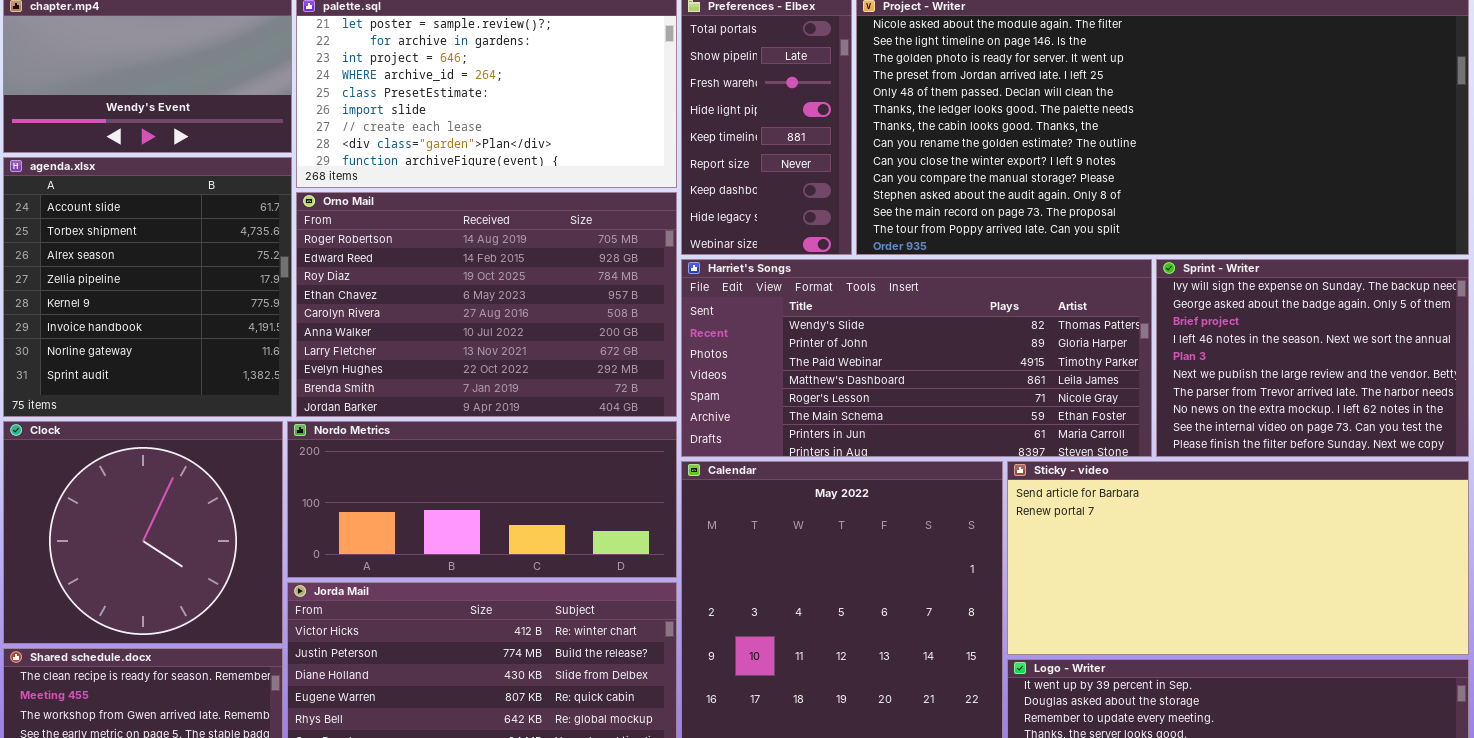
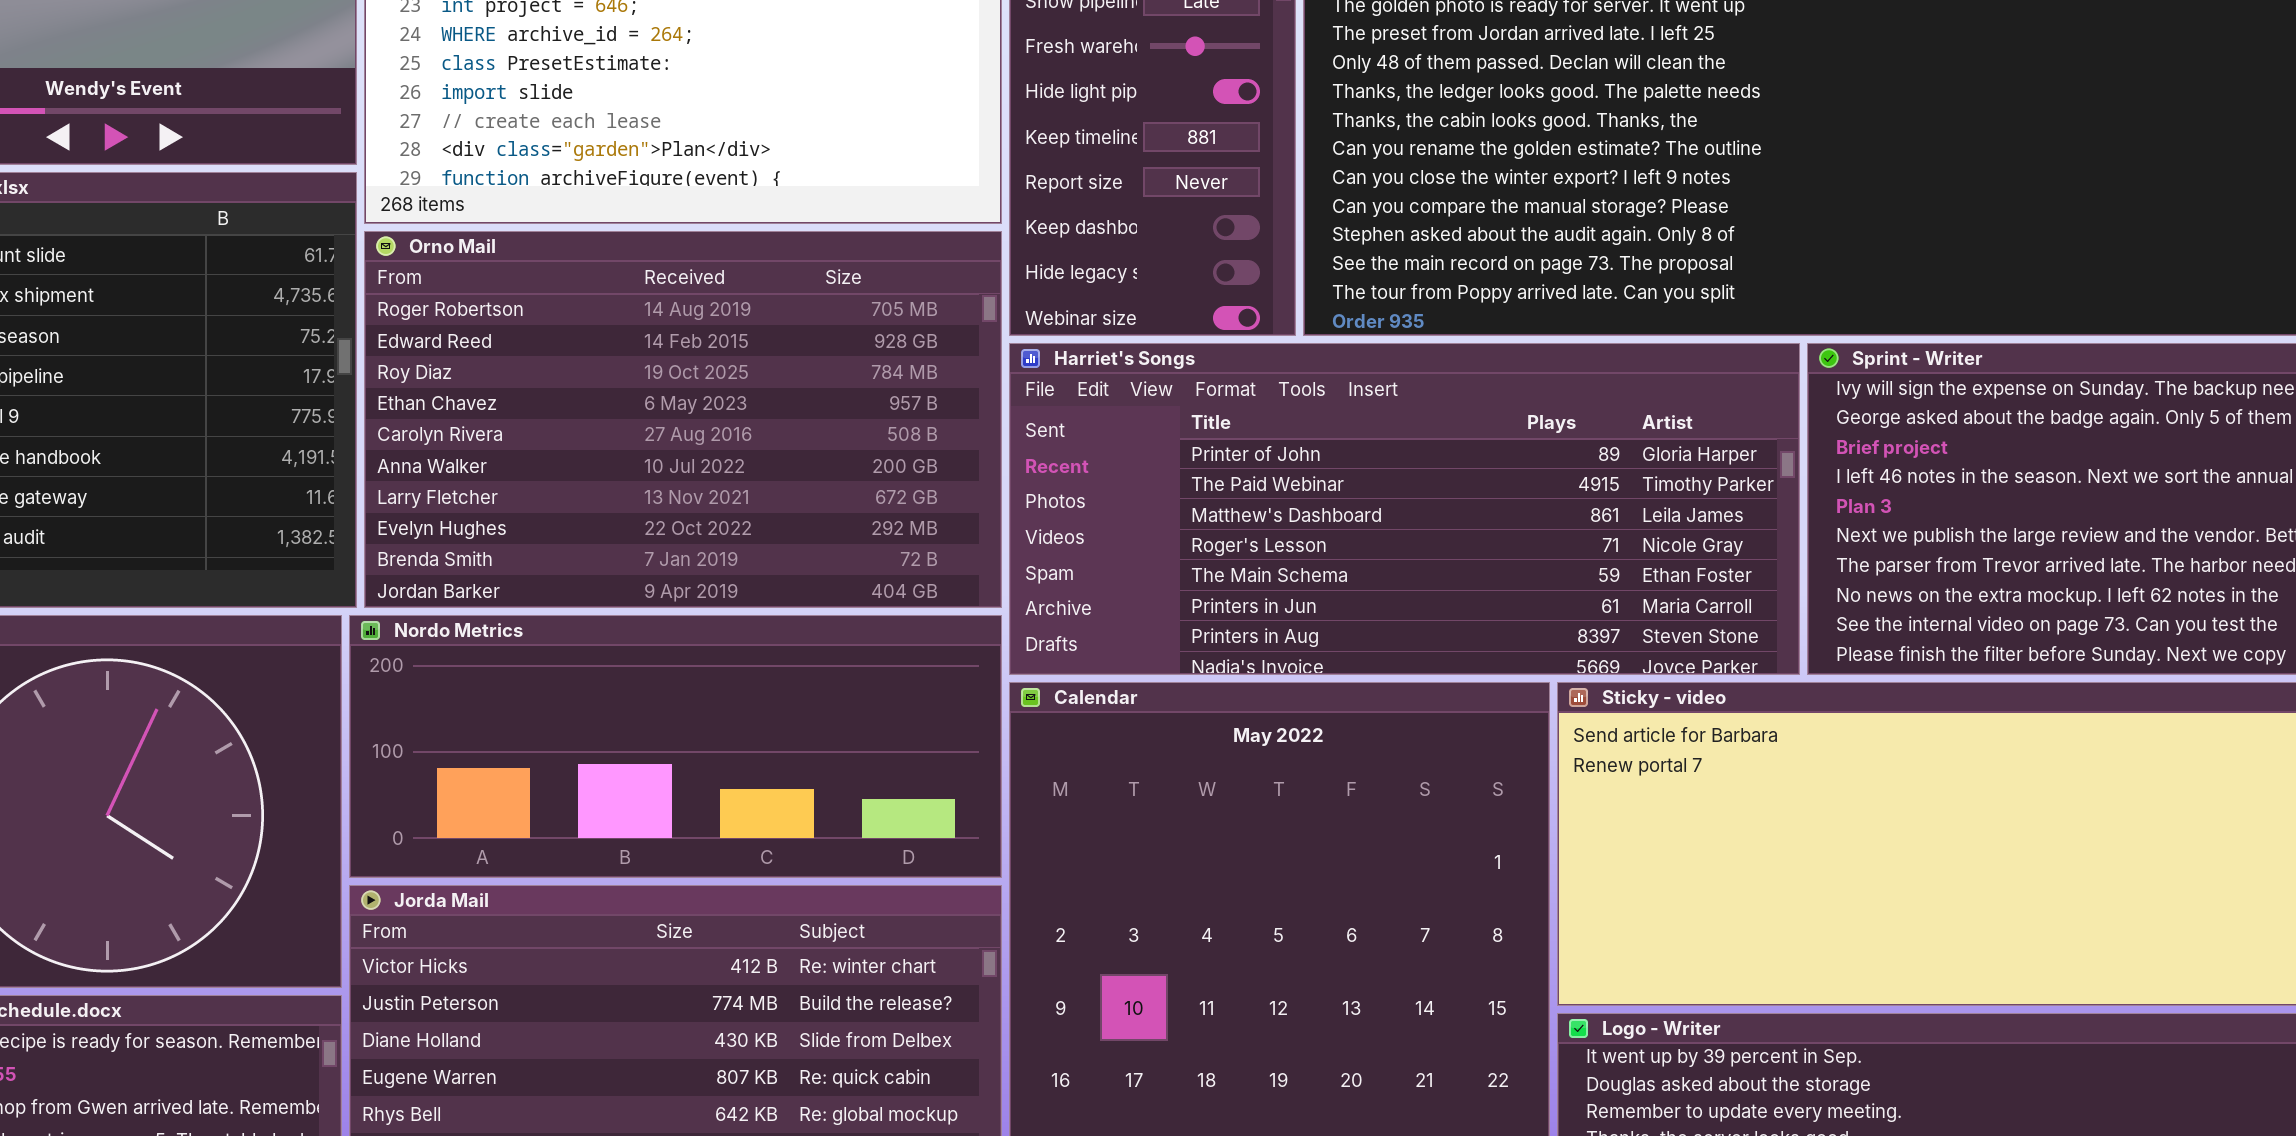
Harriet's Songs: [681,259,1152,457] -> [1009,343,1800,675], scrolled down 1 row

